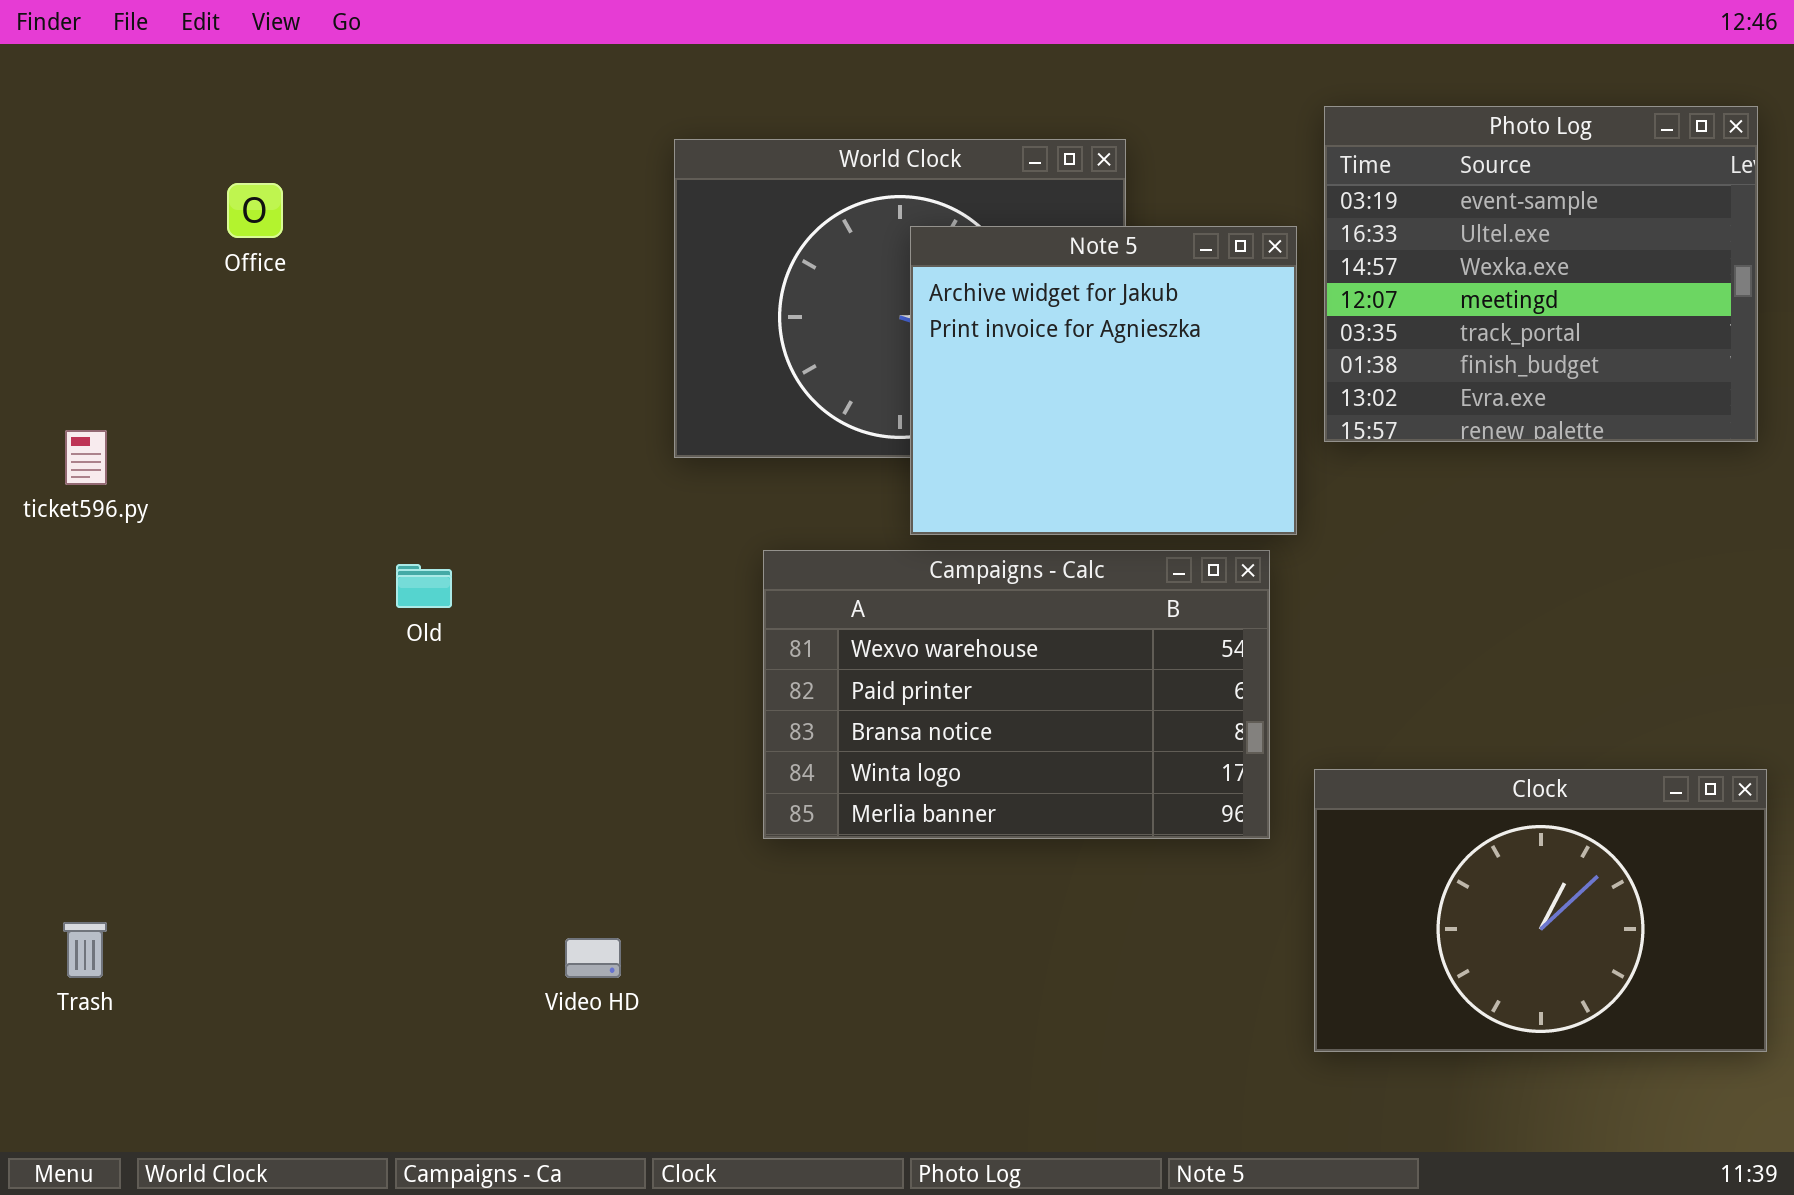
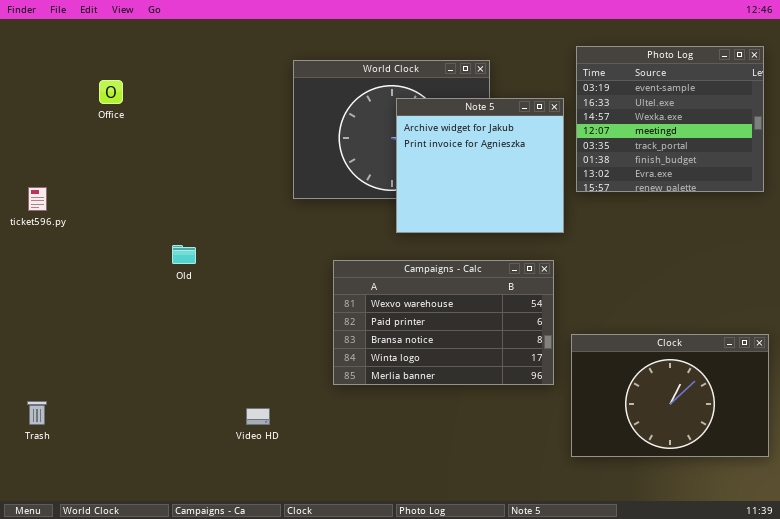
Campaigns - Calc: [763,550,1270,839] -> [333,260,554,385], moved

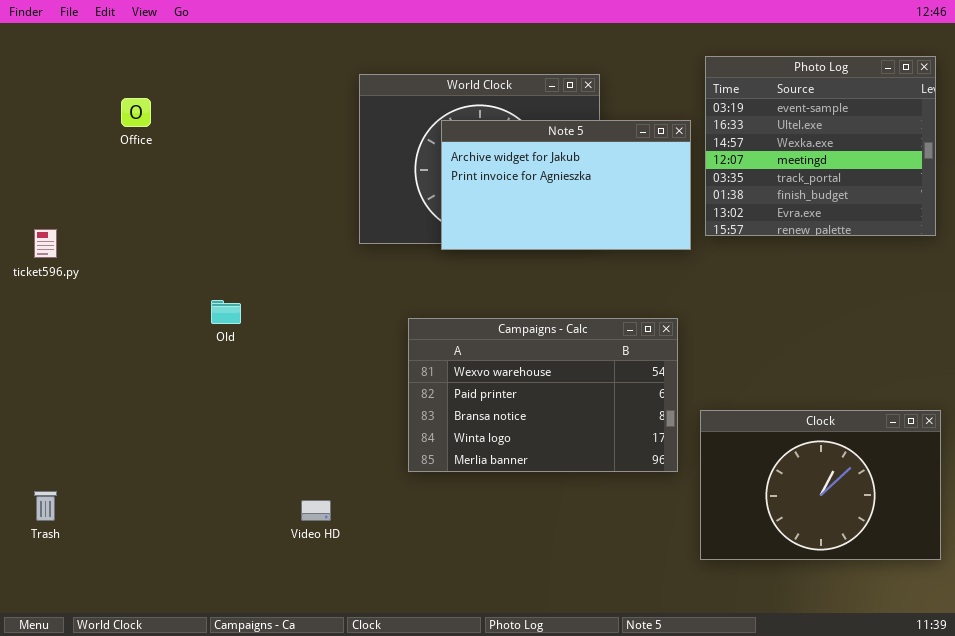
Note 5: [396,98,564,233] -> [441,120,691,250], resized

